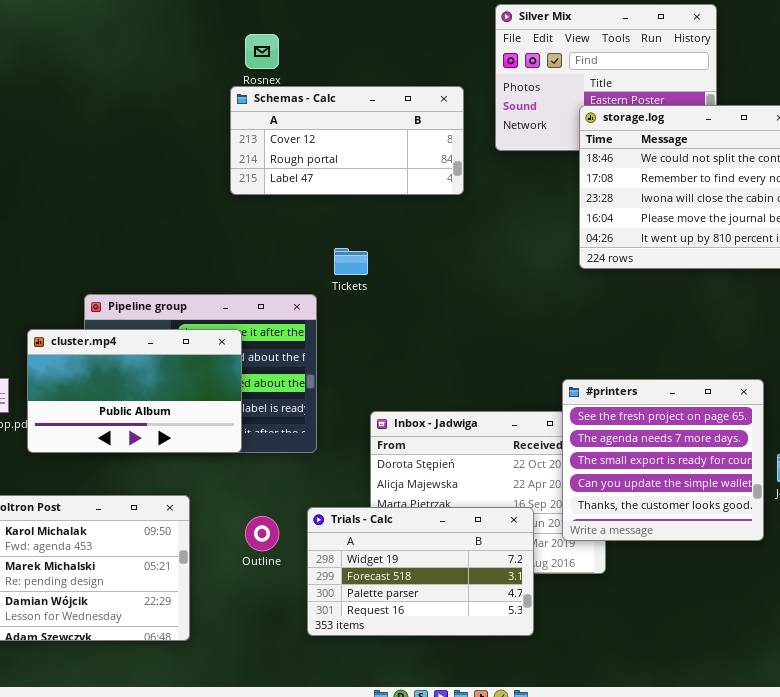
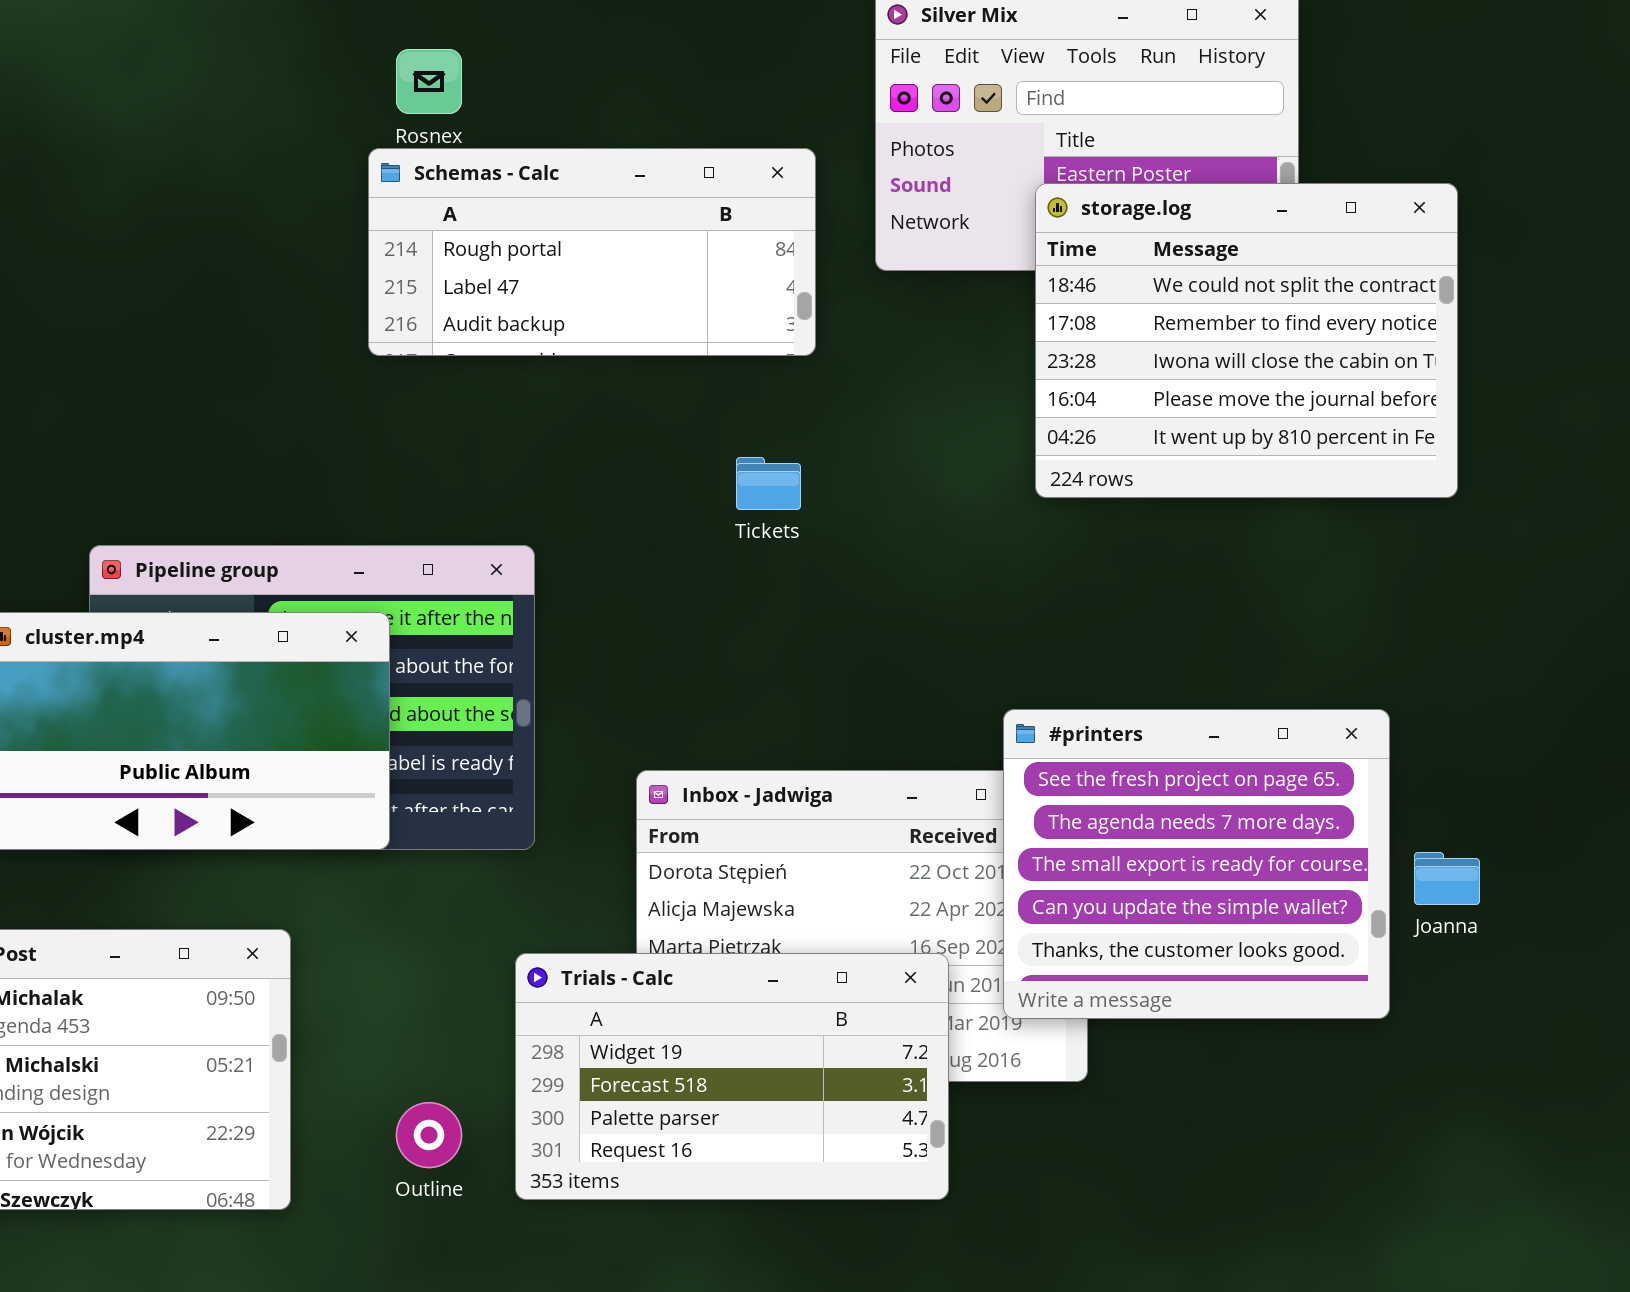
Schemas - Calc: [230,86,464,195] -> [368,148,816,356], scrolled down 1 row
Tickets: [334,248,368,275] -> [736,457,801,510], moved
Outline: [245,516,279,551] -> [396,1102,462,1168], moved

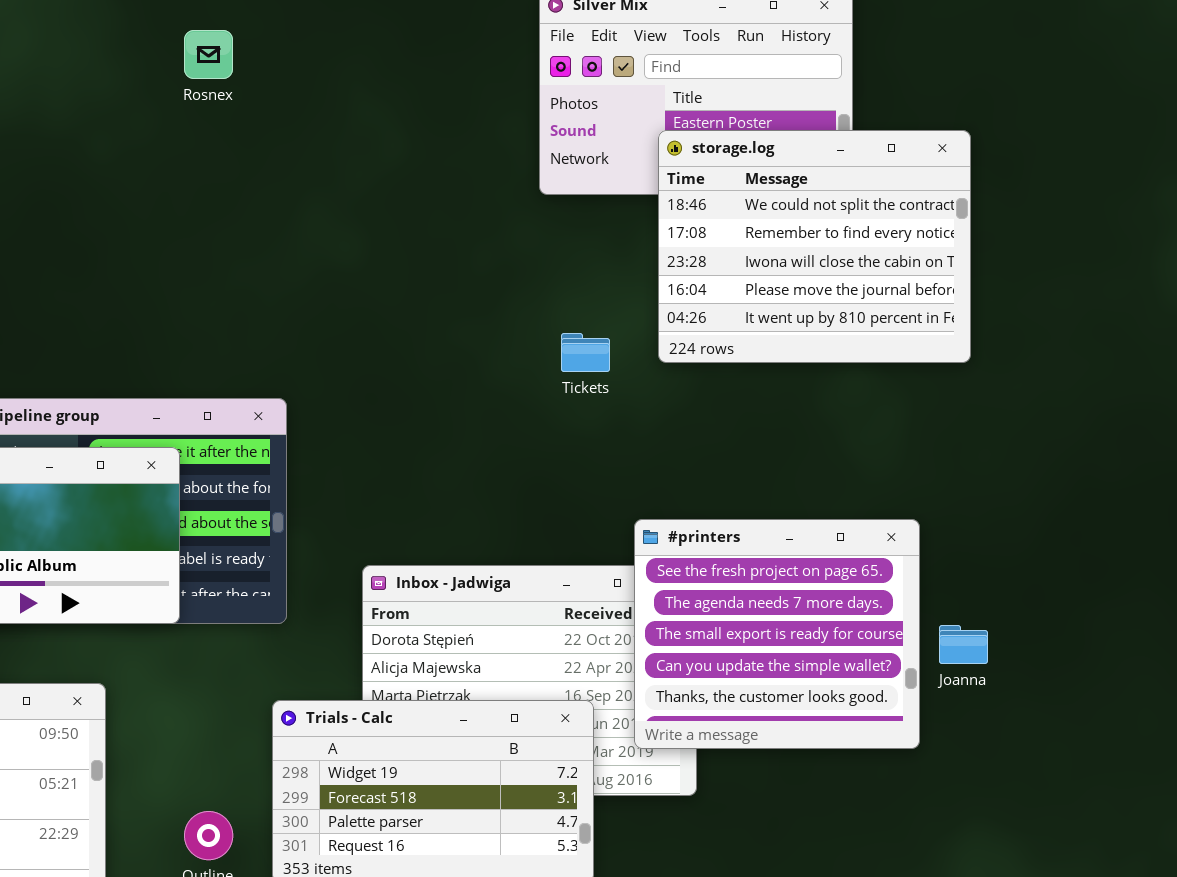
Schemas - Calc: [368,148,816,356] -> none, closed
Tickets: [736,457,801,510] -> [561,333,610,372], moved

